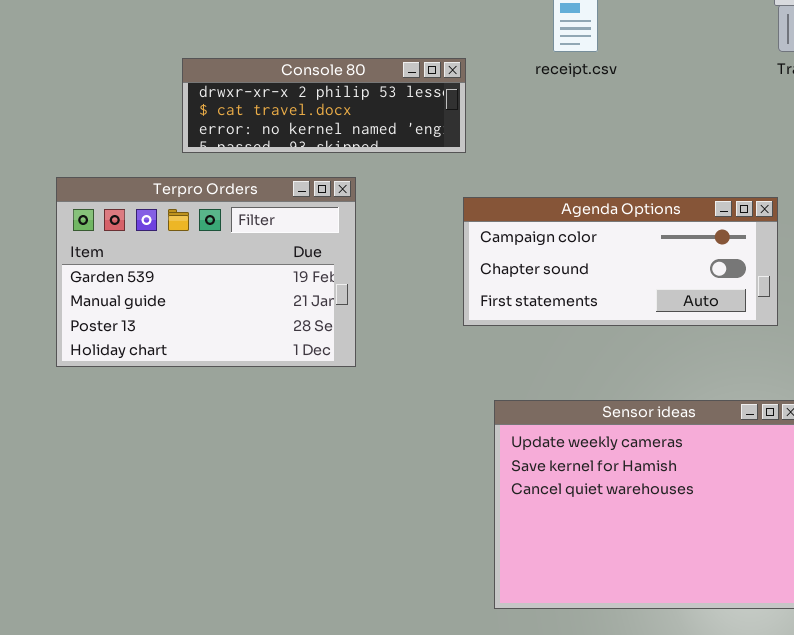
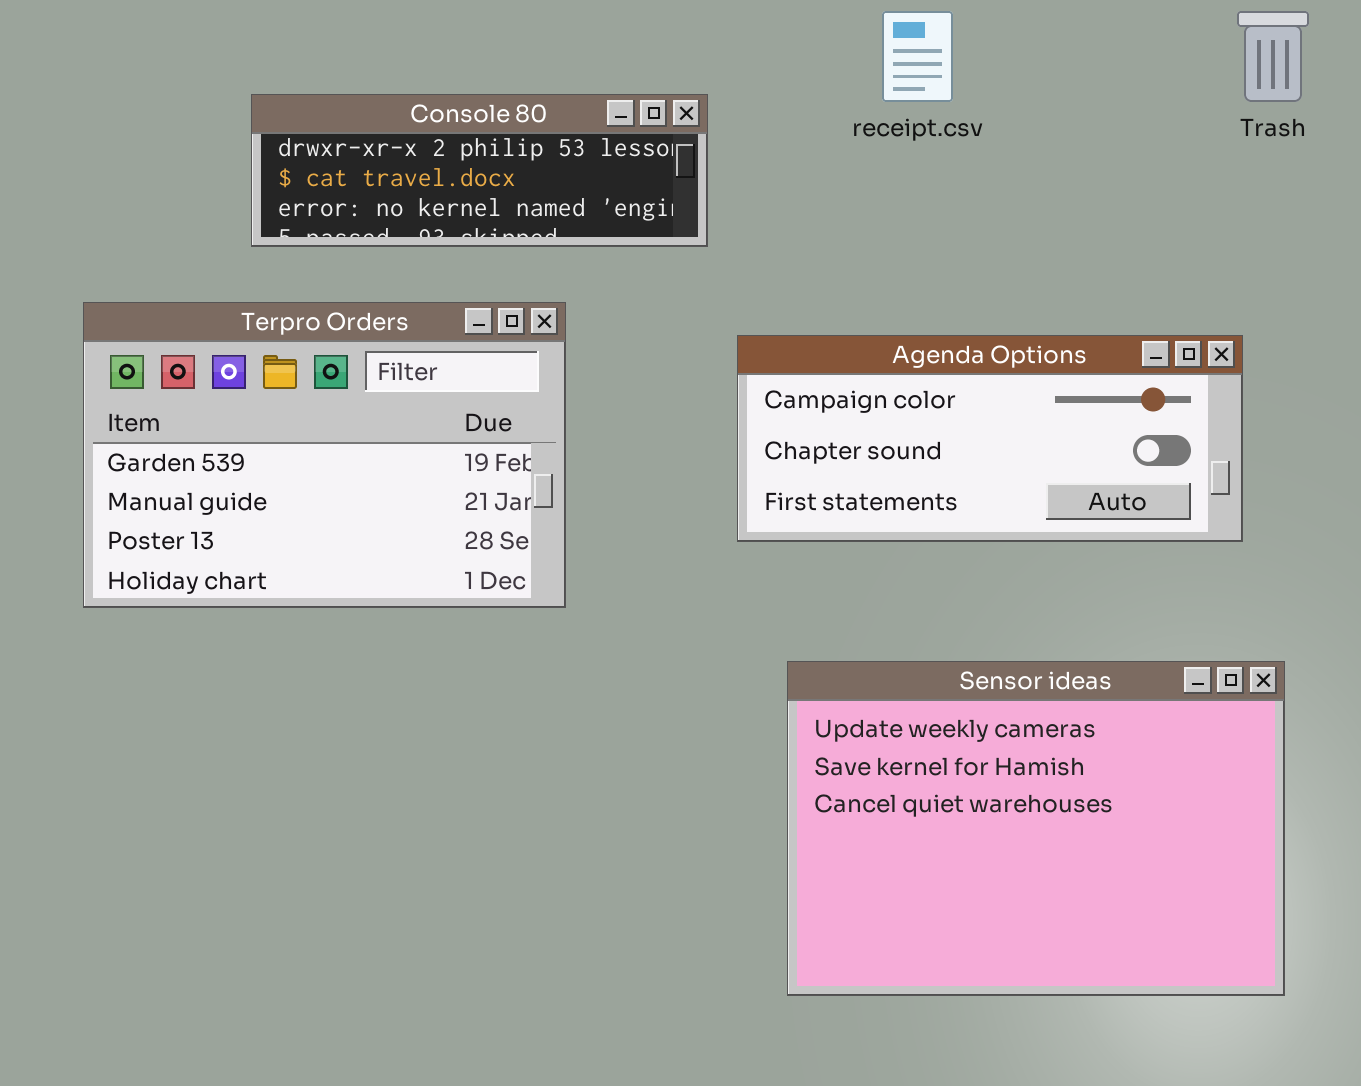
Console 80: [182,58,466,153] -> [251,94,708,247], moved

